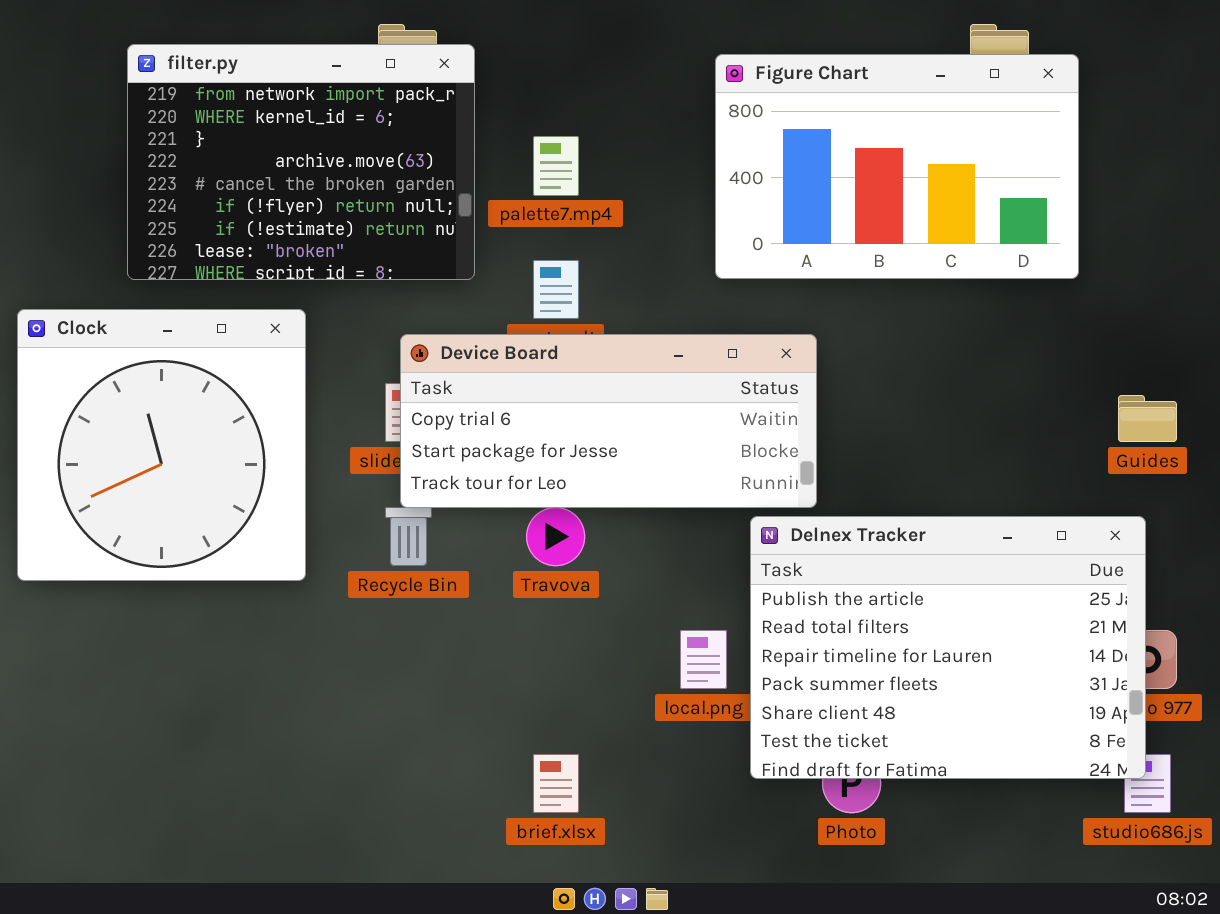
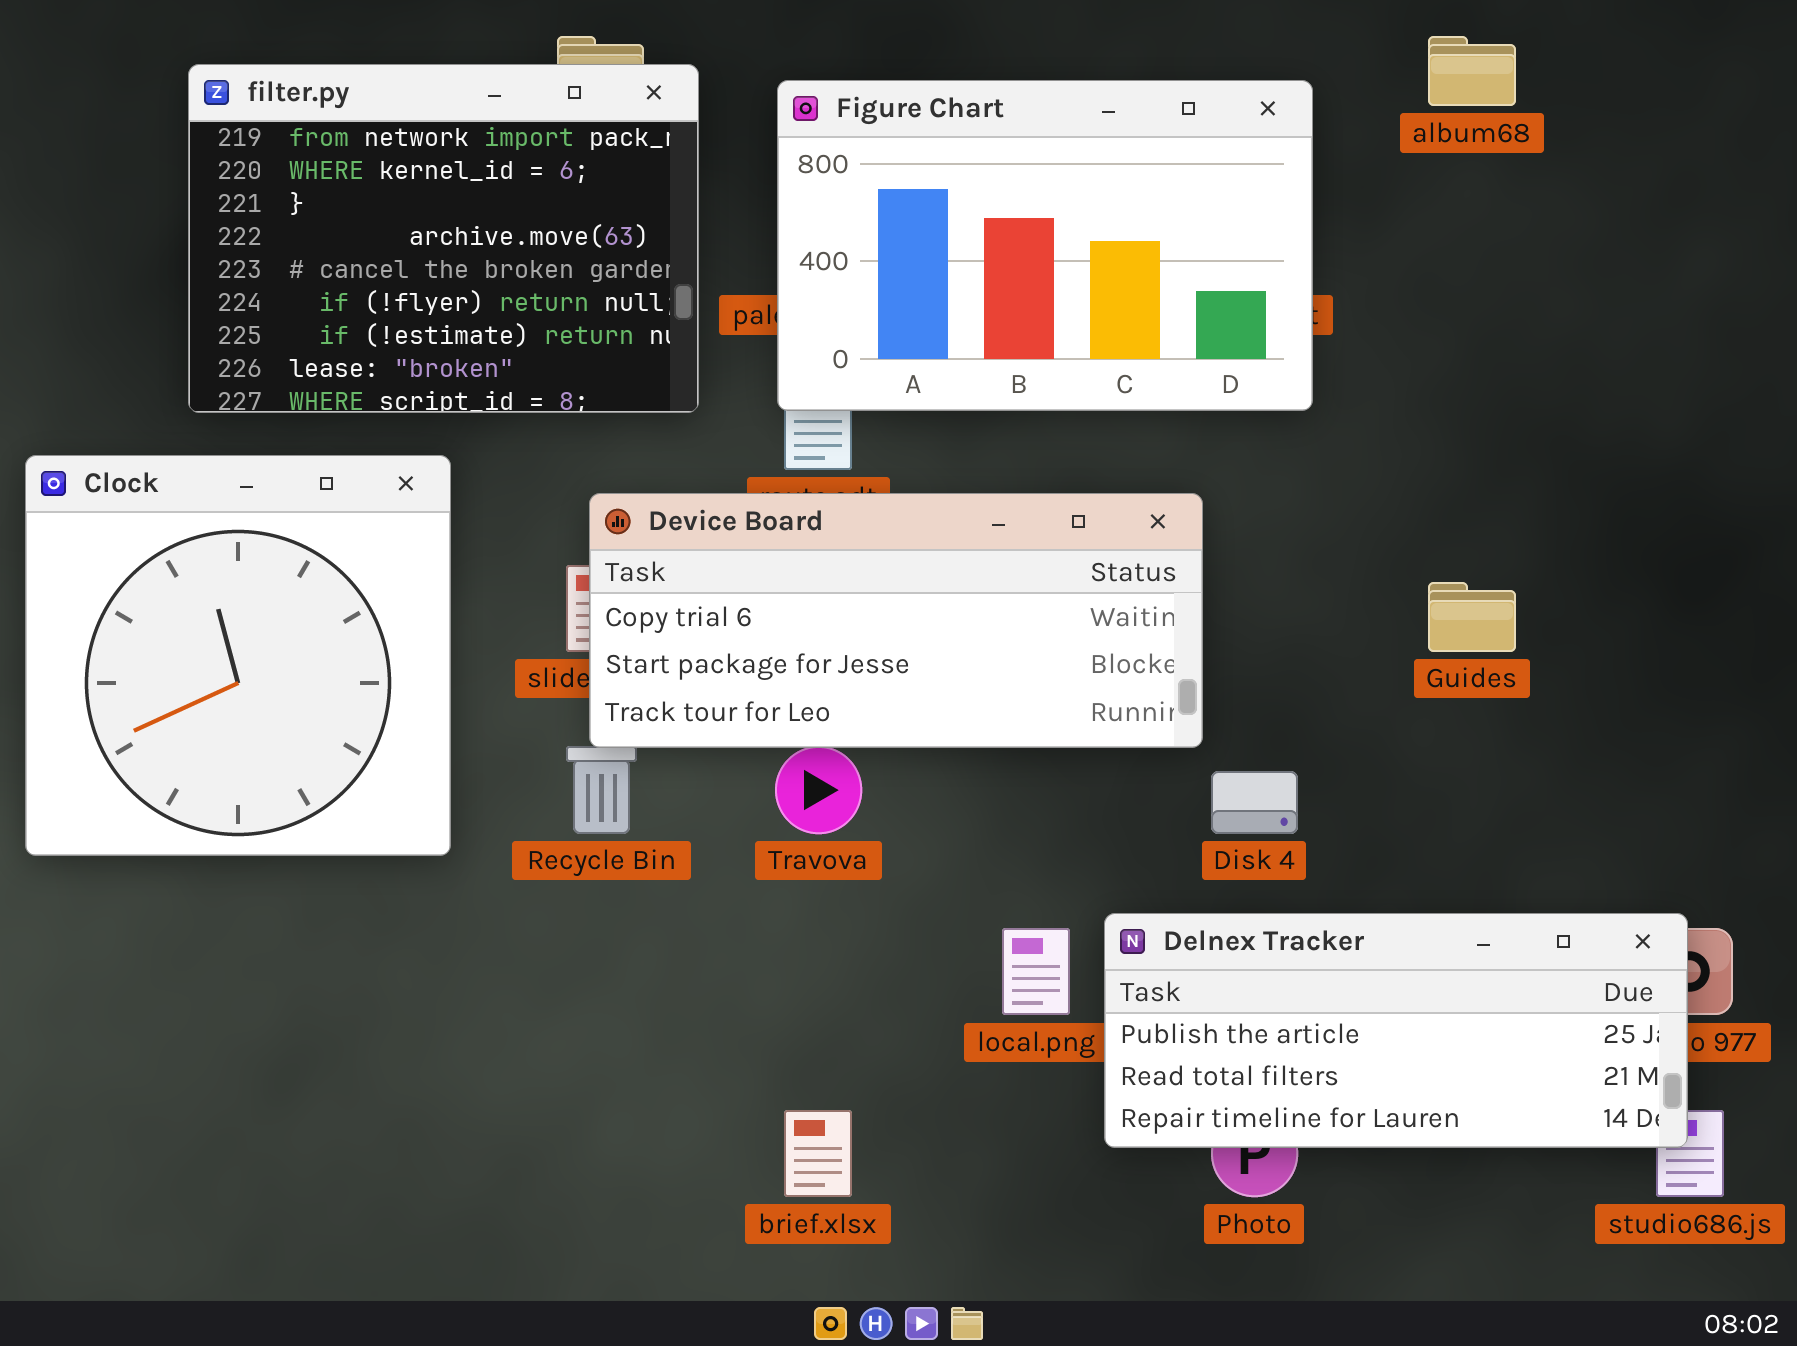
Figure Chart: [715,54,1079,279] -> [777,80,1313,411], moved
Guides: [1118,395,1177,442] -> [1428,582,1516,652], moved
Delnex Tracker: [750,516,1146,779] -> [1104,913,1688,1148], resized

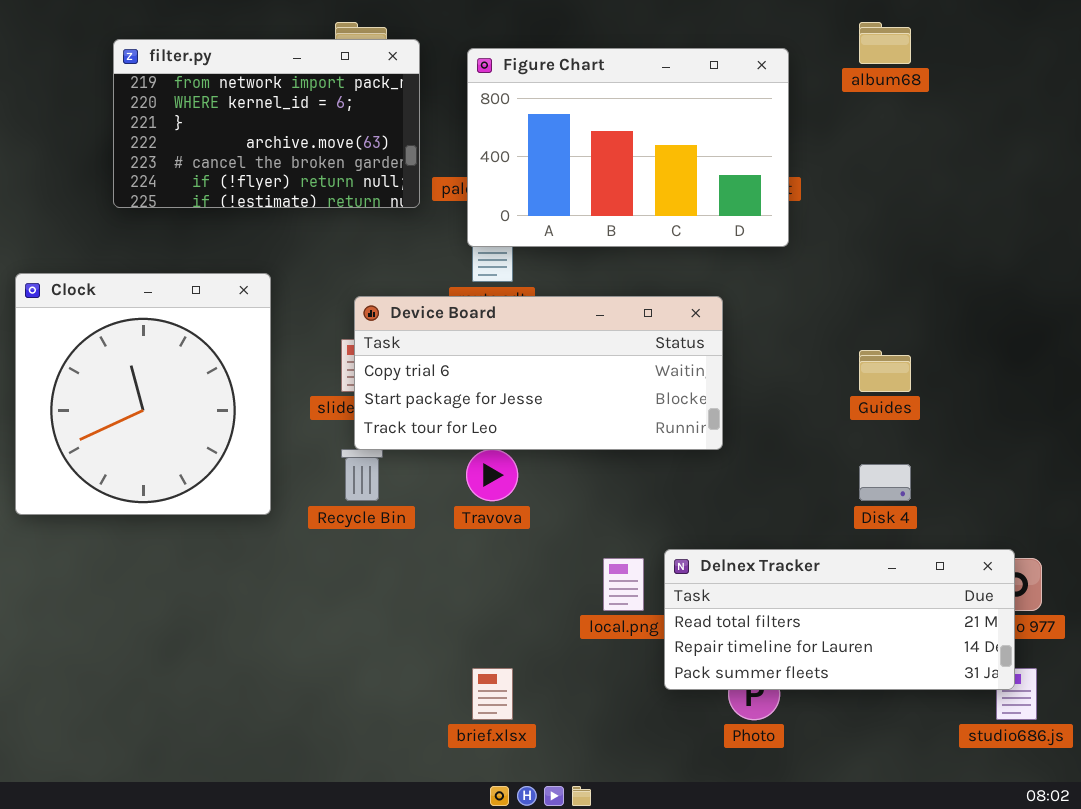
filter.py: [188,64,699,413] -> [113,39,420,208], resized
Disk 4: [1211,771,1298,834] -> [859,464,911,501], moved
Delnex Tracker: [1104,913,1688,1148] -> [664,549,1015,690], scrolled down 1 row

